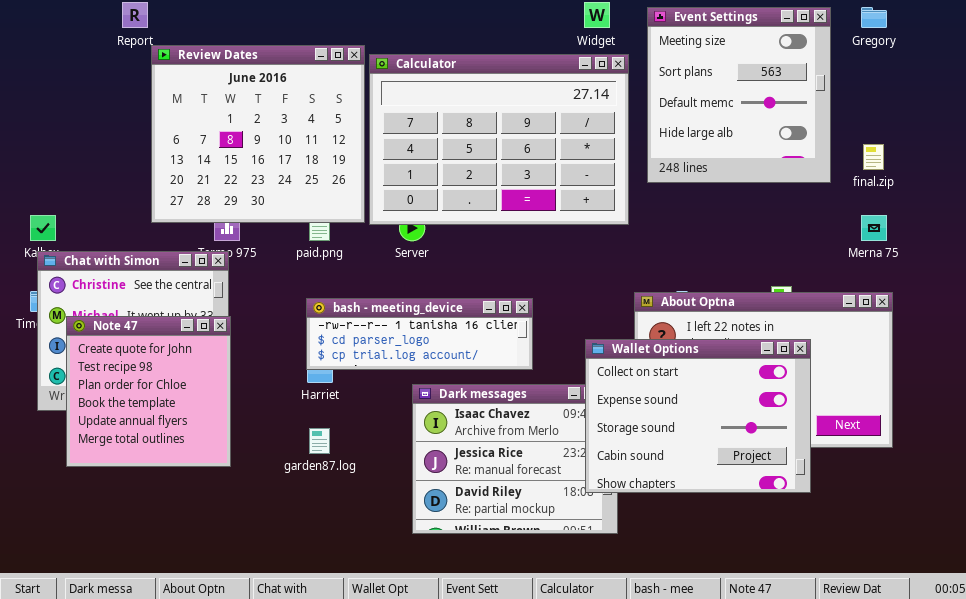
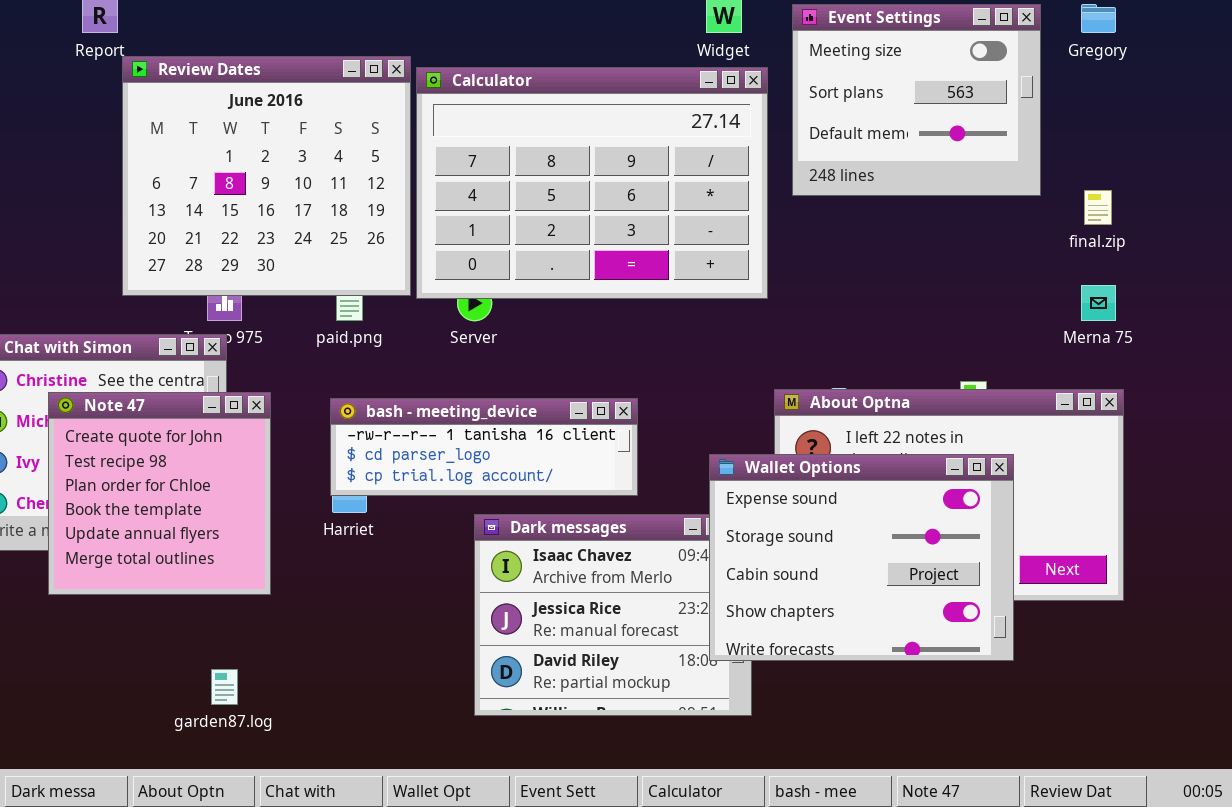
Event Settings: [647,7,831,183] -> [792,4,1041,196], resized
Note 47: [66,316,231,467] -> [48,392,271,595], moved
Wallet Options: [585,339,811,493] -> [709,454,1014,661], scrolled down 1 row
garden87.log: [309,428,330,454] -> [211,669,238,705], moved

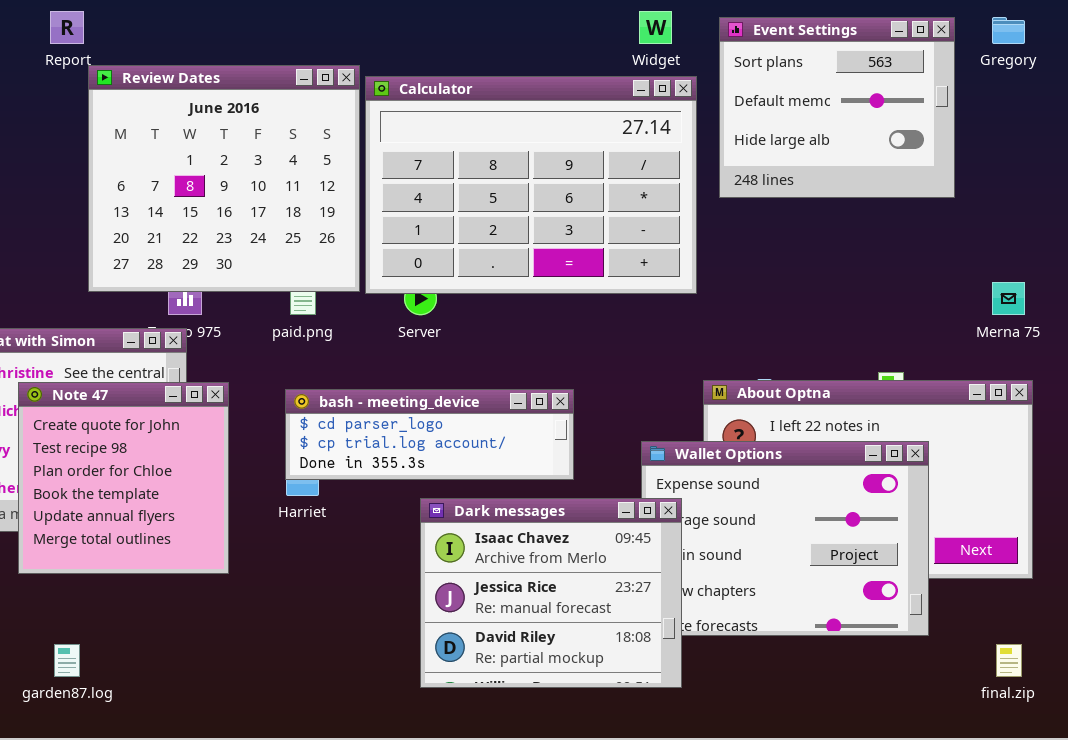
Event Settings: [792,4,1041,196] -> [719,17,955,198], scrolled down 1 row
final.zip: [1084,190,1112,225] -> [996,644,1022,677], moved
bash - meeting_device: [330,398,638,496] -> [285,389,574,480], scrolled down 1 row
Dark messages: [474,514,752,716] -> [420,498,682,688], raised
garden87.log: [211,669,238,705] -> [54,644,80,677], moved

